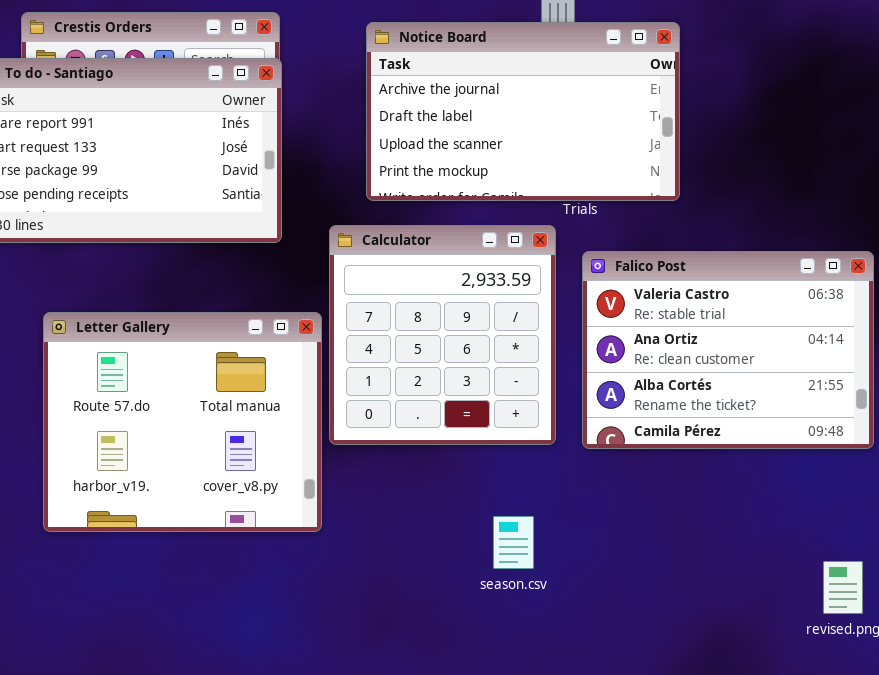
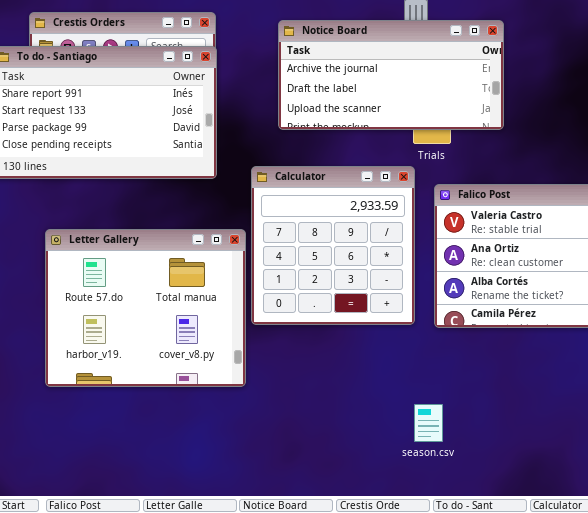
Notice Board: [366,22,680,201] -> [278,20,504,130], resized
season.csv: [493,516,534,569] -> [414,404,443,442], moved

